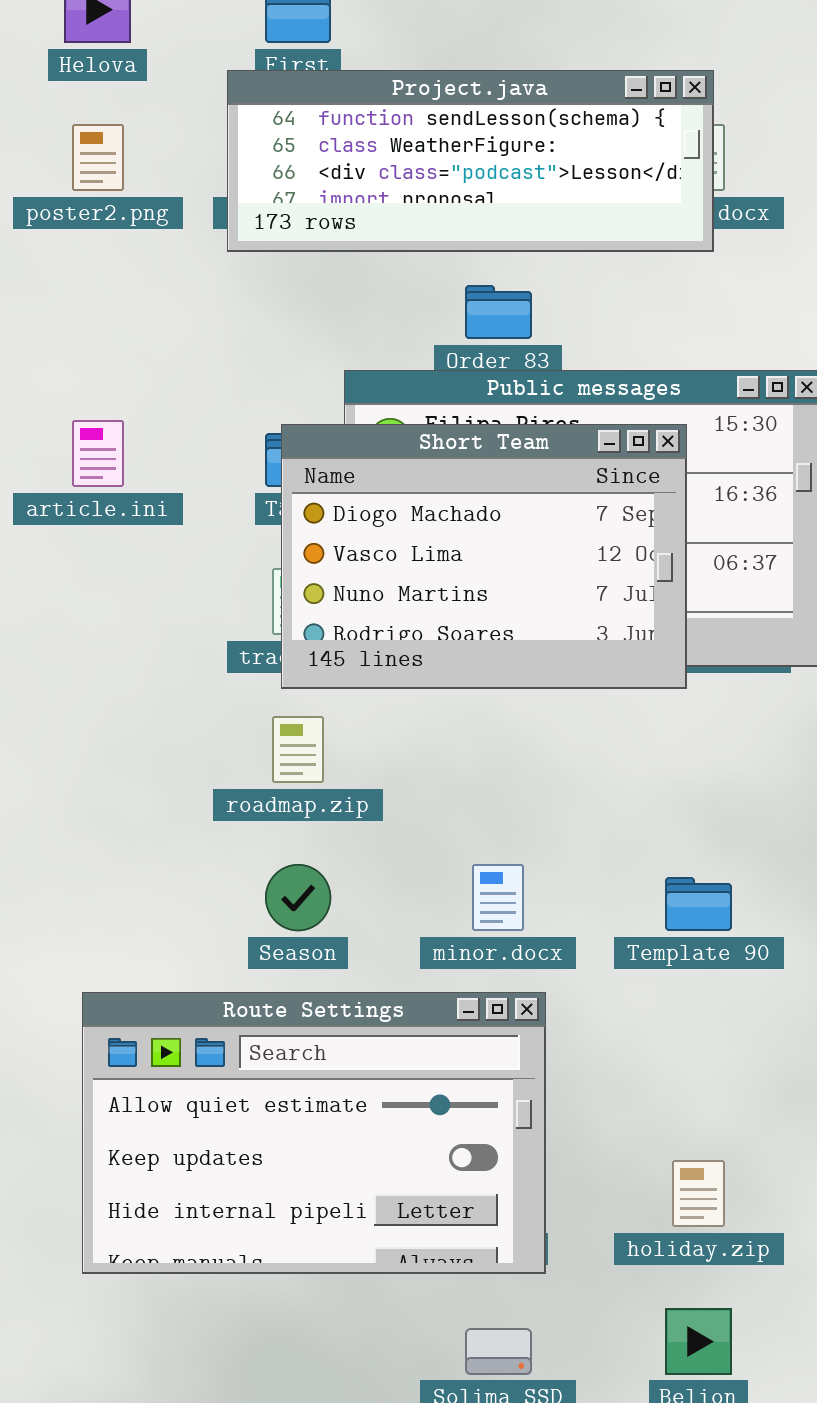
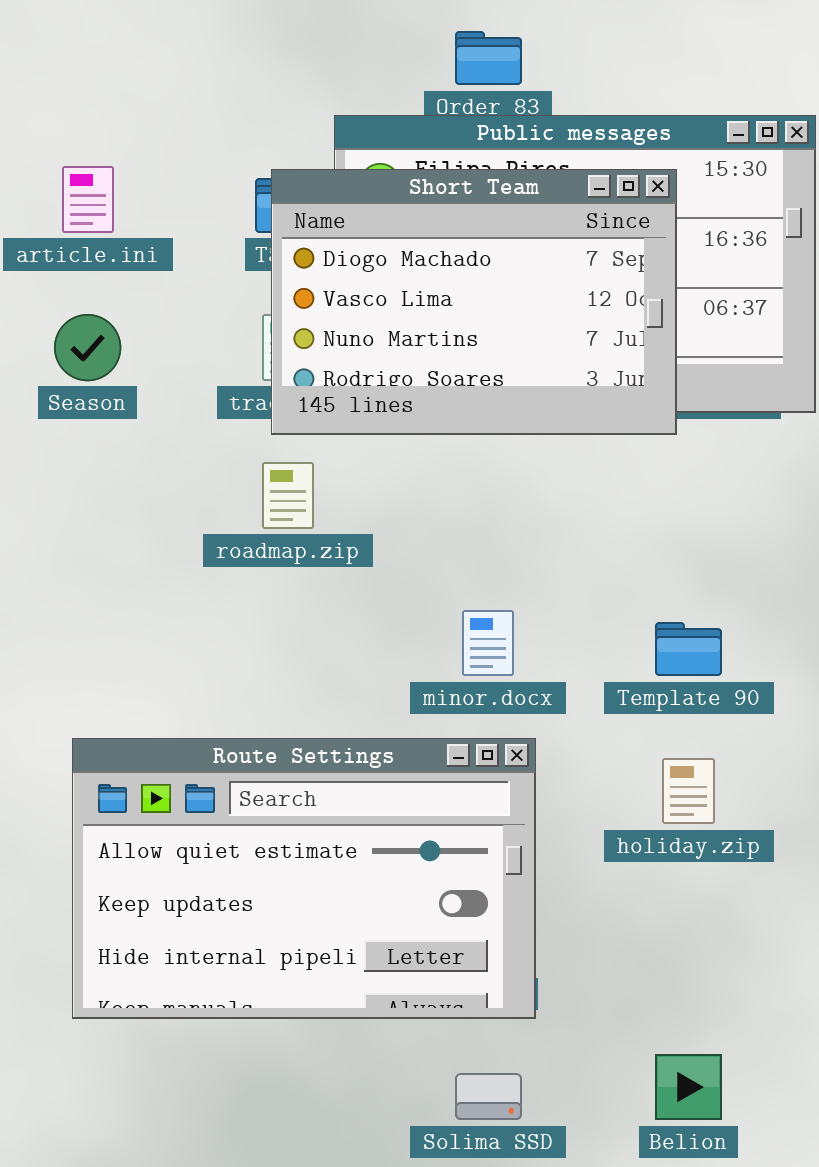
Season: [265,864,331,931] -> [54,314,121,381], moved
holiday.zip: [672,1160,725,1227] -> [662,758,715,824], moved

